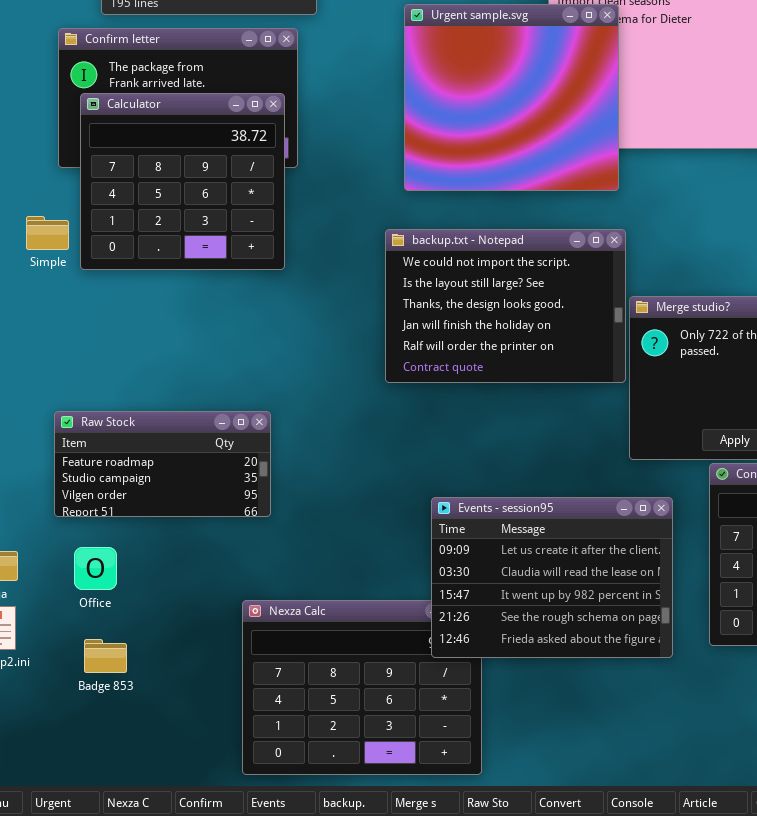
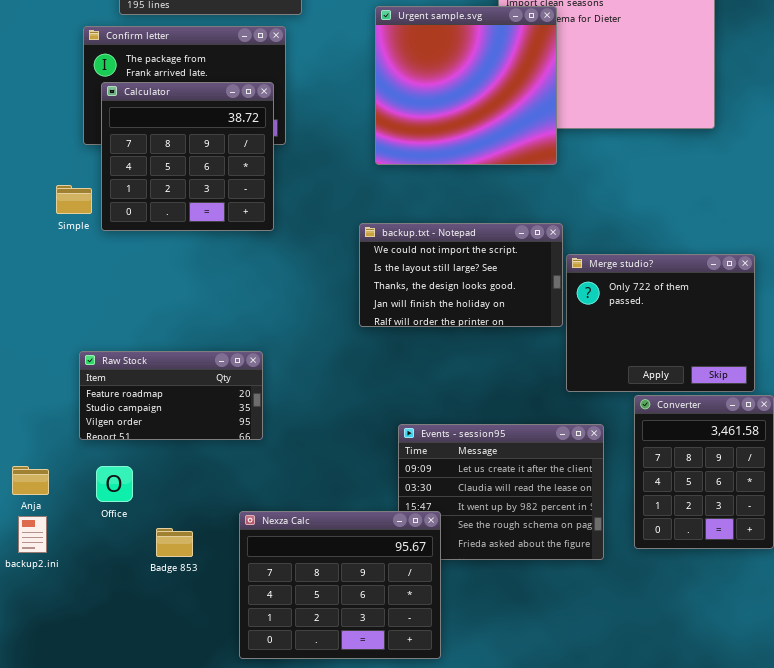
backup.txt - Notepad: [385,229,626,383] -> [359,223,563,327], resized
Nexza Calc: [242,600,482,775] -> [239,511,441,659], raised
Badge 853: [84,639,127,673] -> [156,528,193,557], moved

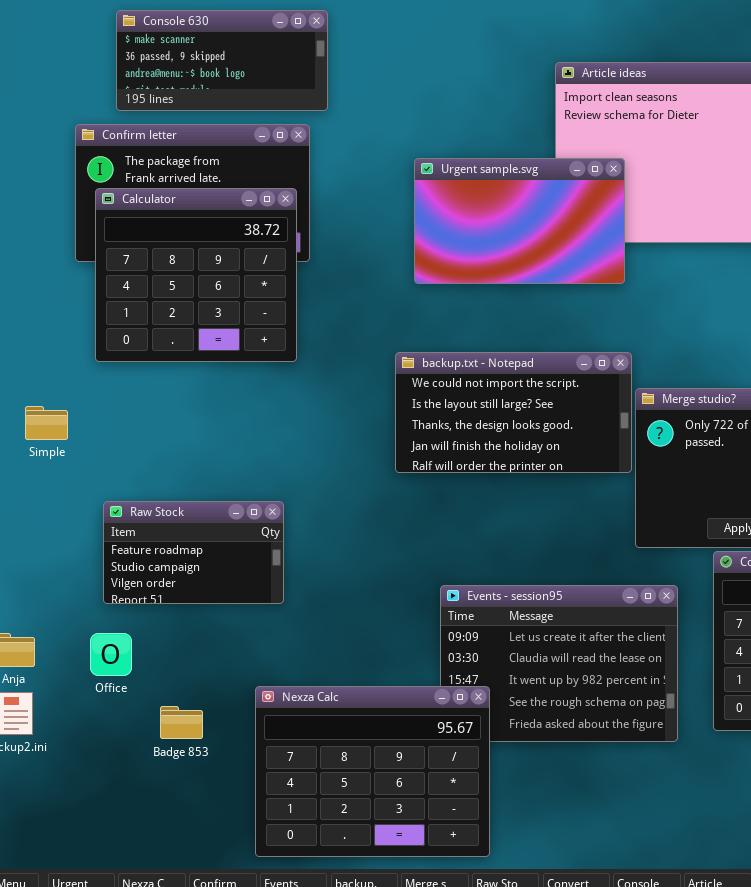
Urgent sample.svg: [375,6,557,165] -> [414,158,625,284], resized
Simple: [56,185,92,214] -> [25,406,68,440], moved
Raw Stock: [79,351,263,440] -> [103,501,284,604], resized

